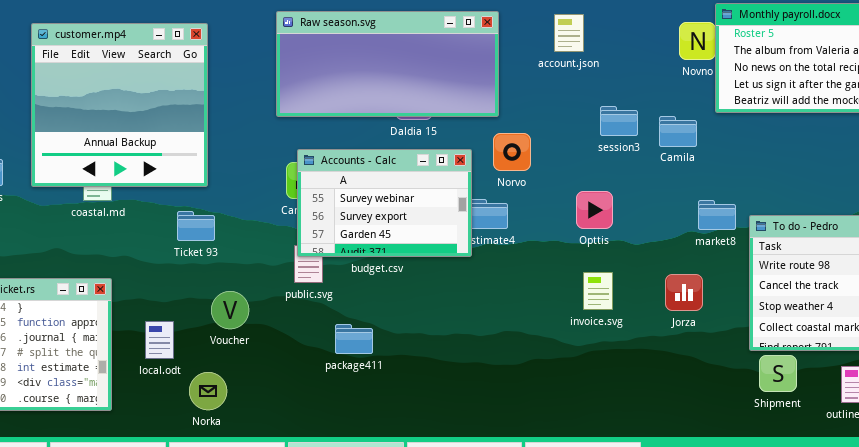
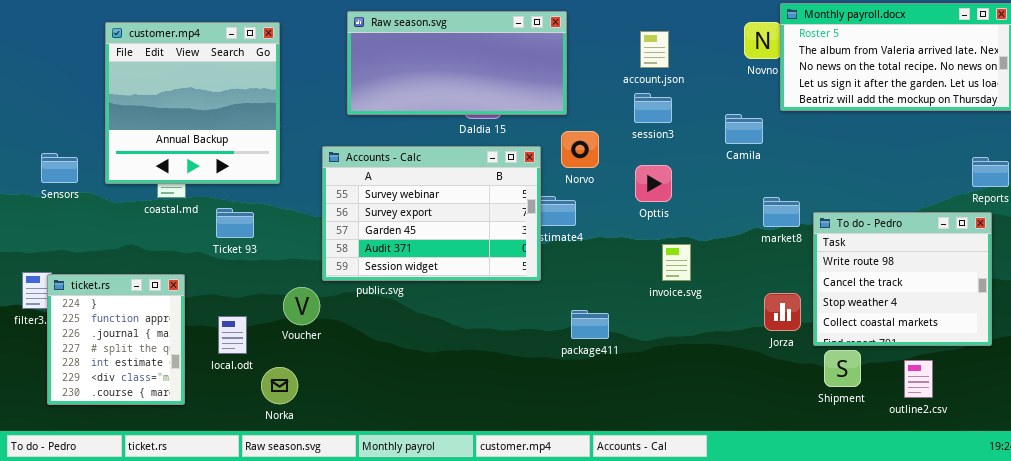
account.json: [554,14,584,52] -> [640,31,669,68], moved
session3: [600,106,638,136] -> [634,93,672,123], moved
Accounts - Calc: [297,149,472,257] -> [322,146,541,281], resized
Opttis: [576,191,613,229] -> [635,165,672,202], moved
Ticket 93: [177,211,215,241] -> [216,208,254,238], moved
invoice.svg: [583,272,613,310] -> [662,244,691,281], moved
Jorza: [665,274,703,311] -> [764,293,801,331], moved
package411: [335,324,373,354] -> [571,310,609,339], moved

